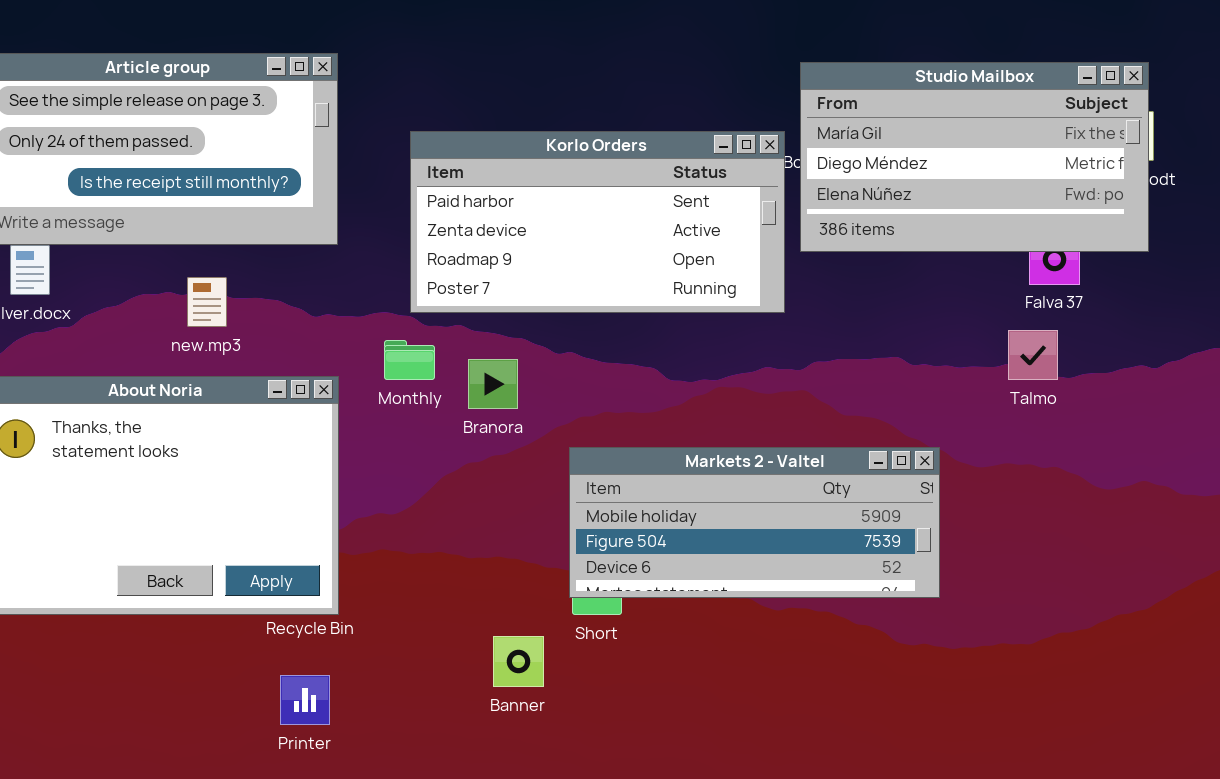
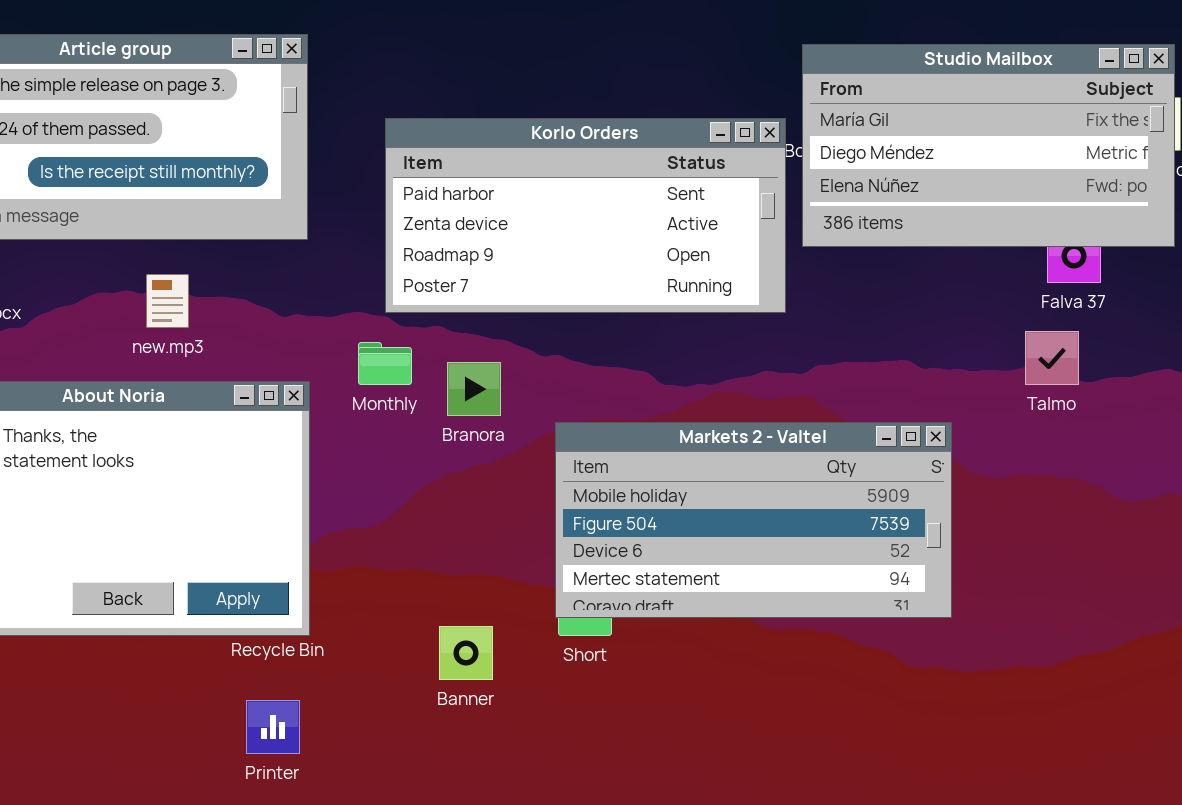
Markets 2 - Valtel: [569,447,940,598] -> [555,422,952,618], resized
Banner: [493,636,544,687] -> [439,626,493,680], moved

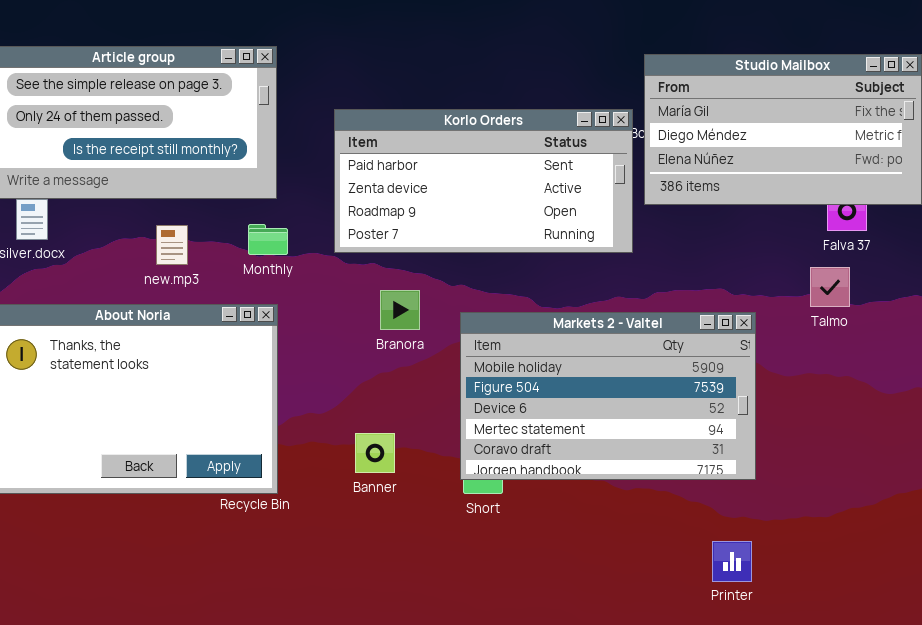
Monthly: [358,342,412,385] -> [248,224,288,255], moved
Markets 2 - Valtel: [555,422,952,618] -> [460,312,756,480], resized
Banner: [439,626,493,680] -> [355,433,395,473], moved
Printer: [246,700,300,754] -> [712,541,752,582], moved

